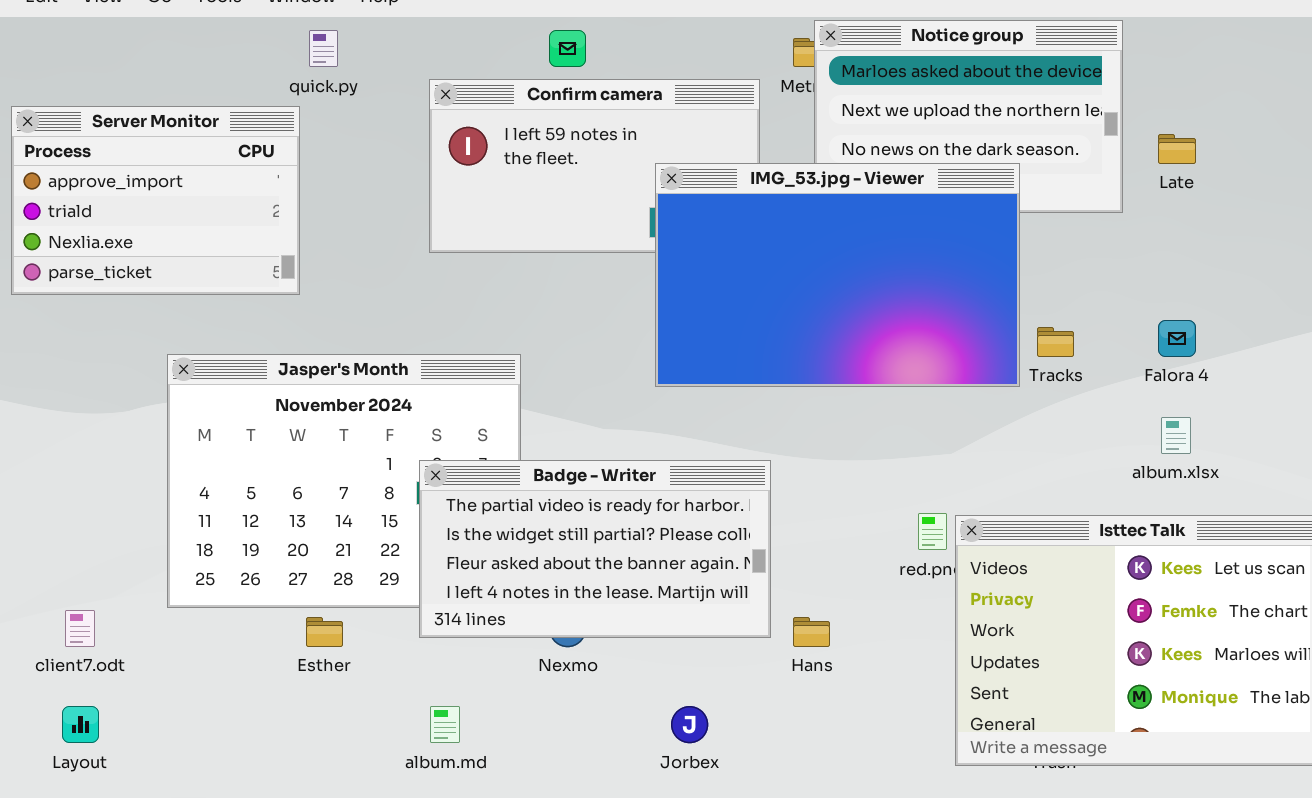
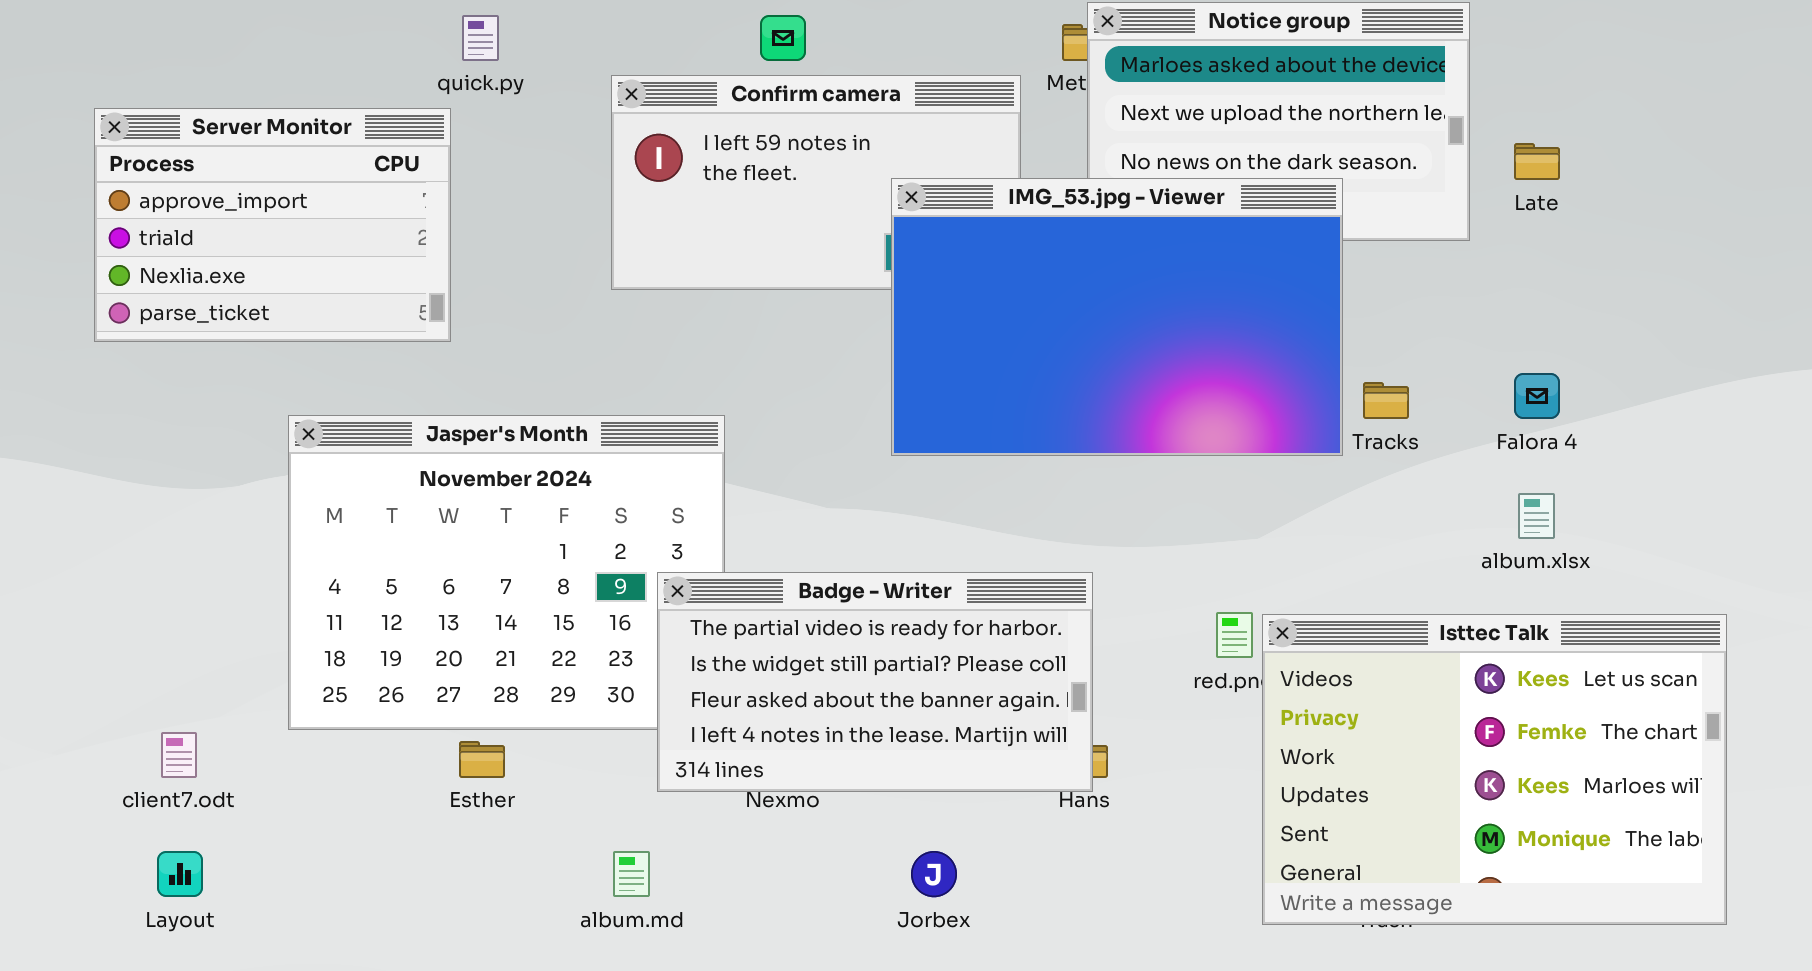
Badge - Writer: [419,460,771,638] -> [657,572,1093,792], moved

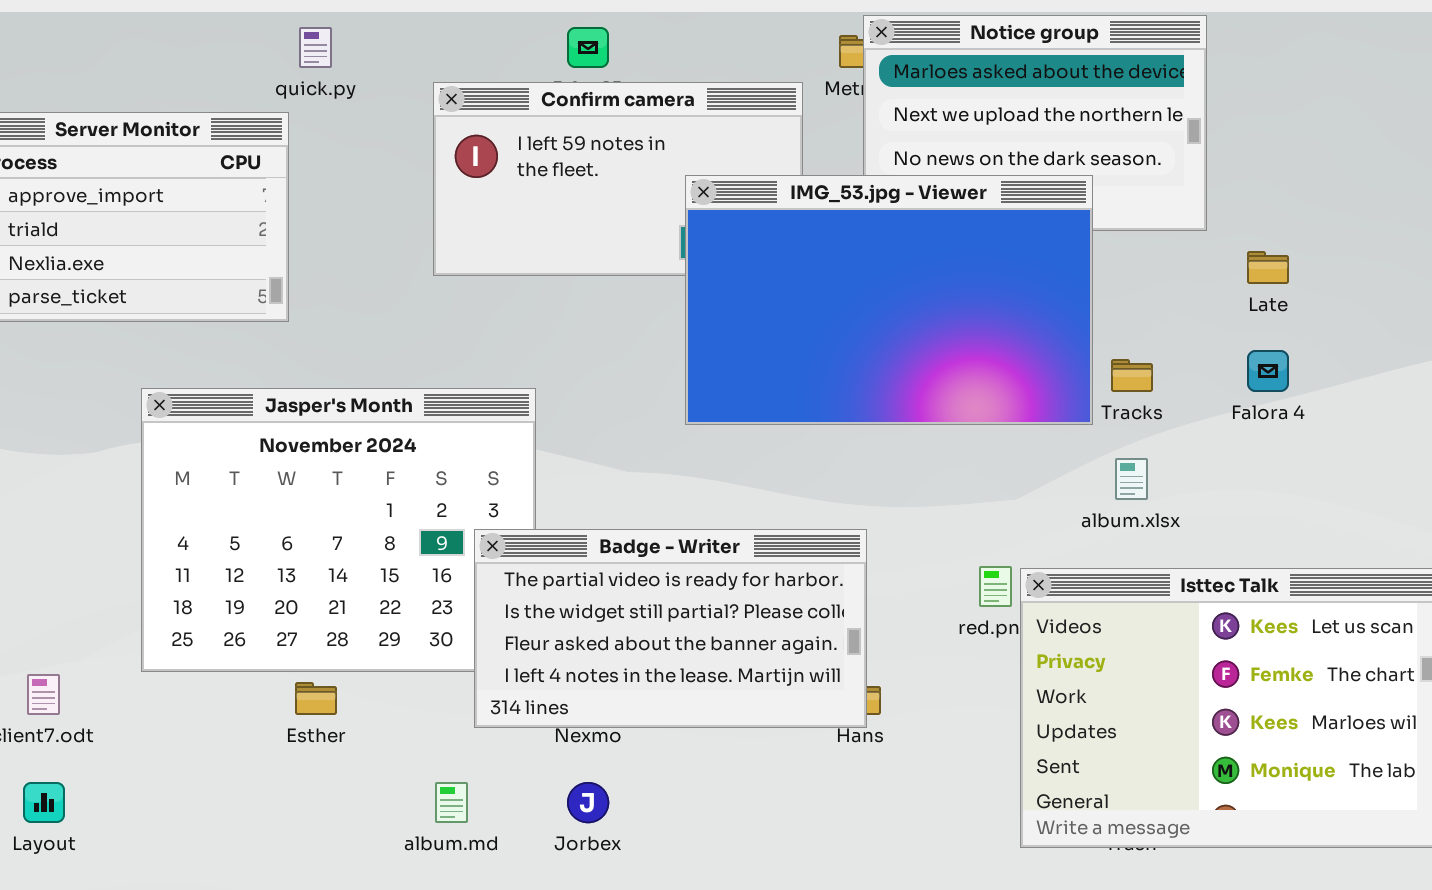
Late: [1514,143,1560,180] -> [1247,251,1289,284], moved
album.xlsx: [1518,493,1555,539] -> [1115,458,1148,500], moved
Jorbex: [911,851,957,897] -> [567,782,609,823], moved

